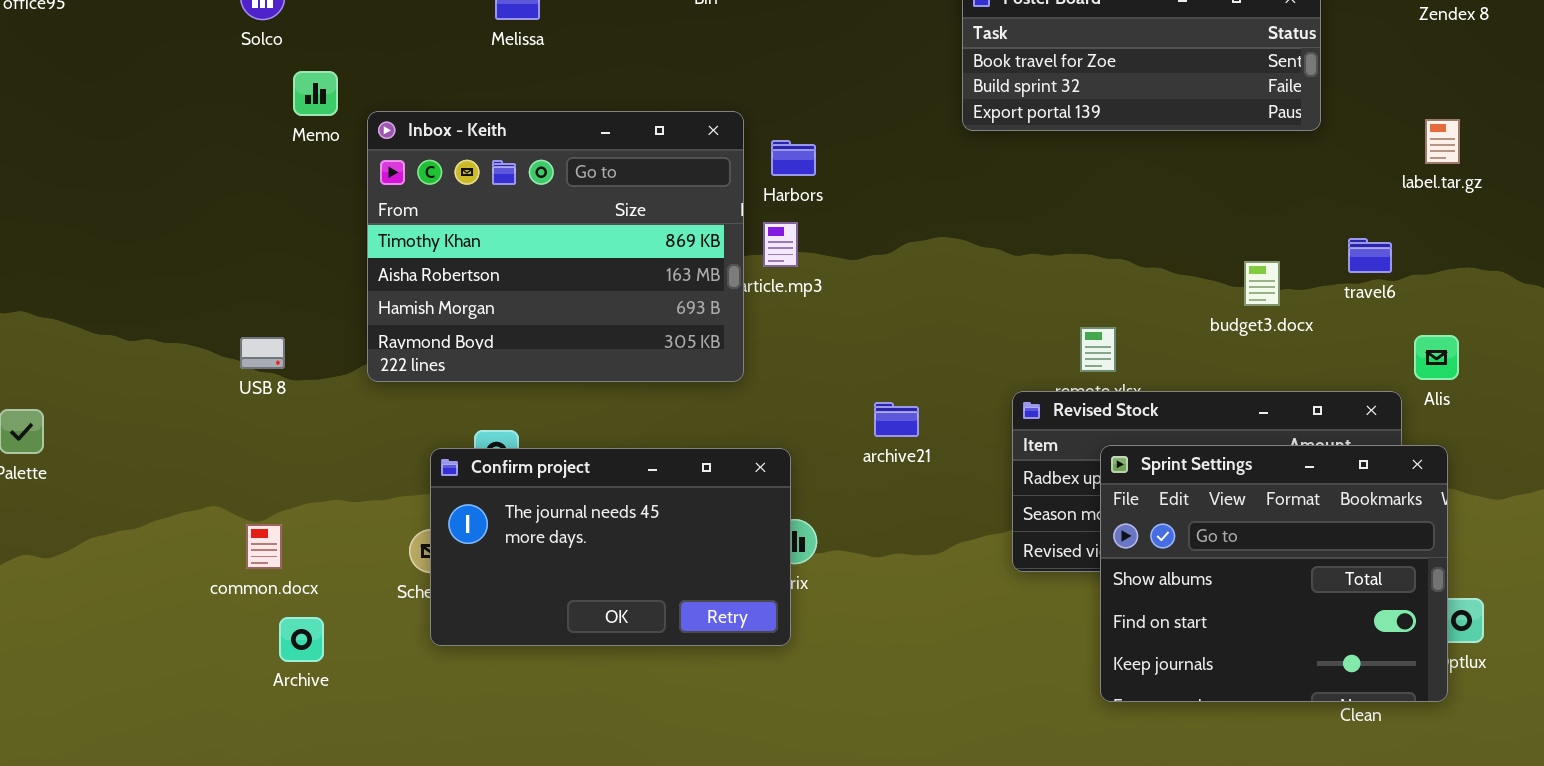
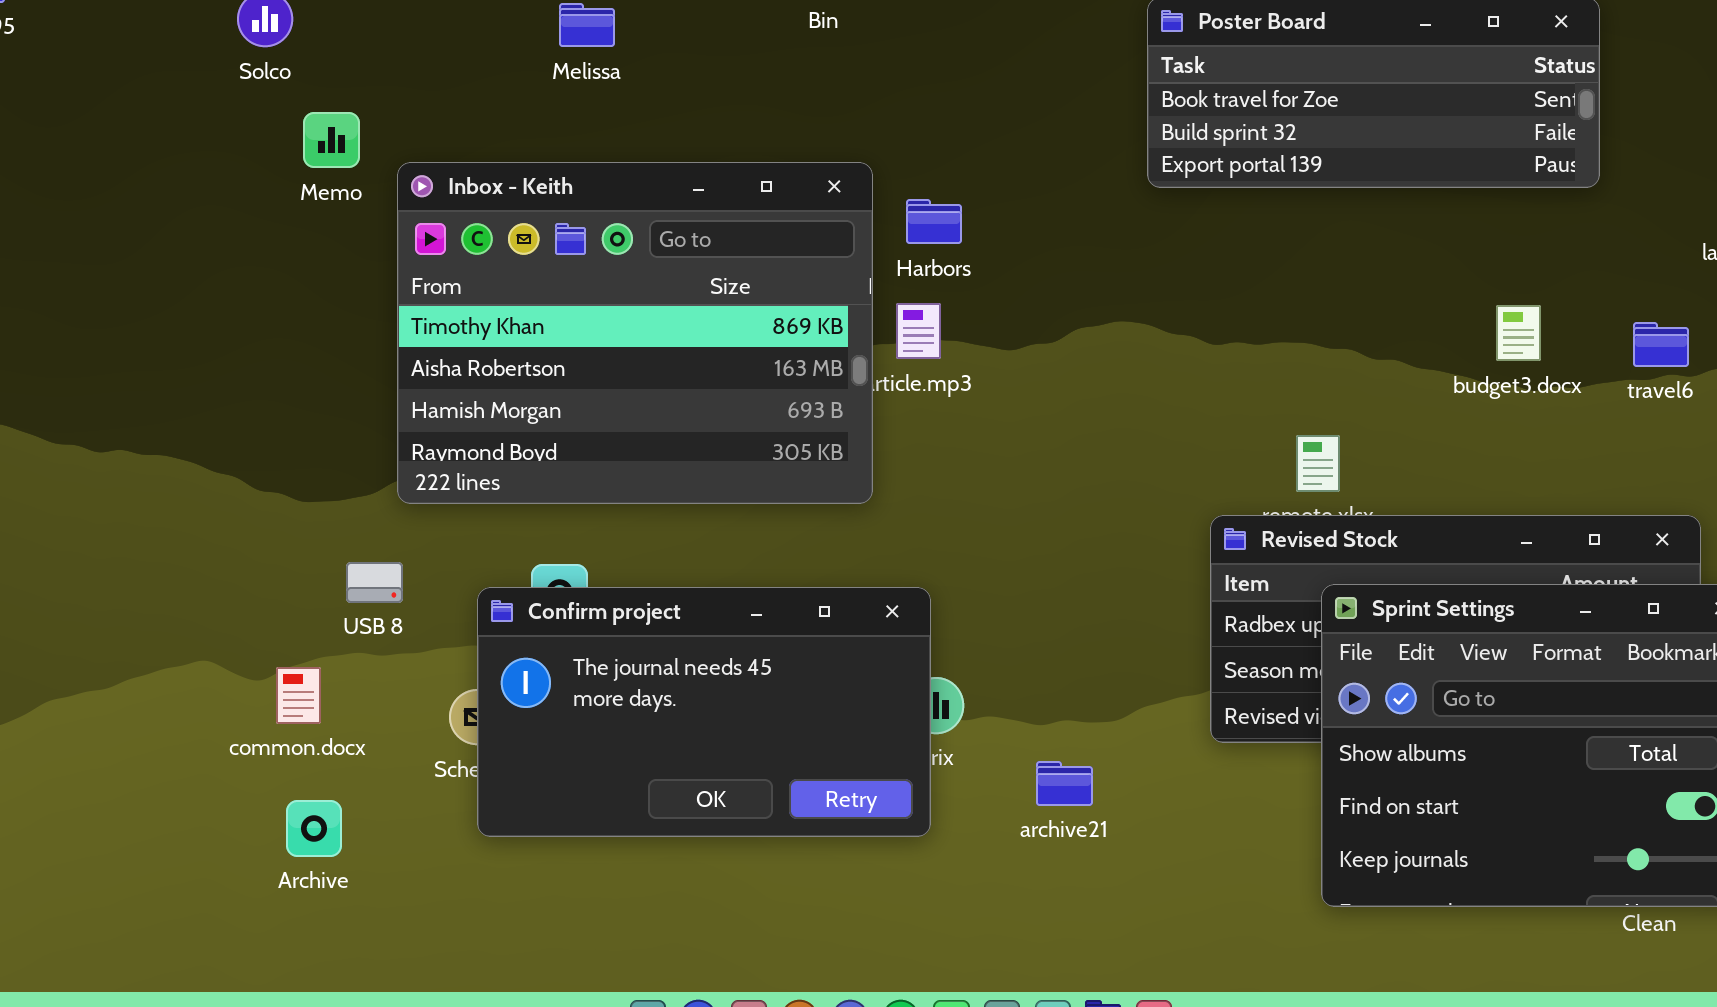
budget3.docx: [1244,261,1280,306] -> [1496,305,1541,361], moved
USB 8: [240,337,285,369] -> [346,562,403,603], moved
archive21: [874,402,919,437] -> [1036,761,1093,806], moved
common.docx: [246,524,282,569] -> [276,667,321,724], moved

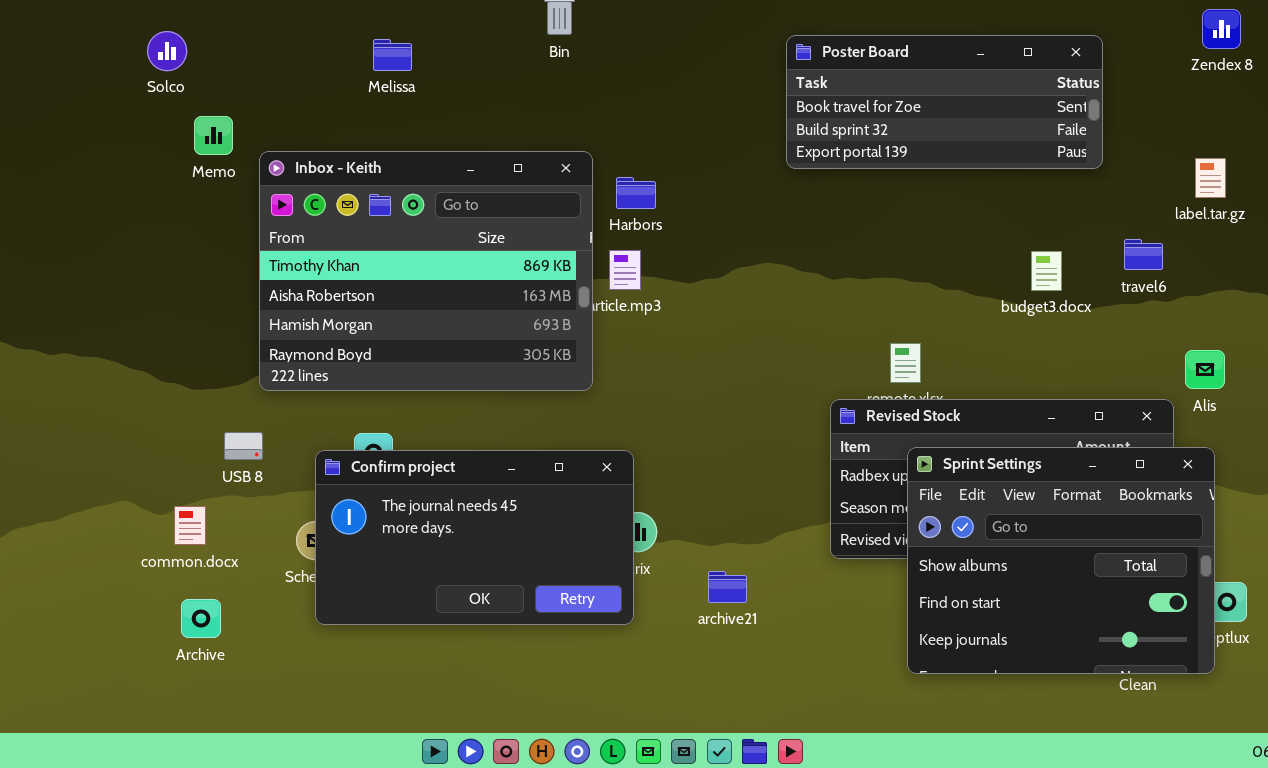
travel6: [1633,322,1689,367] -> [1124,239,1163,270], moved

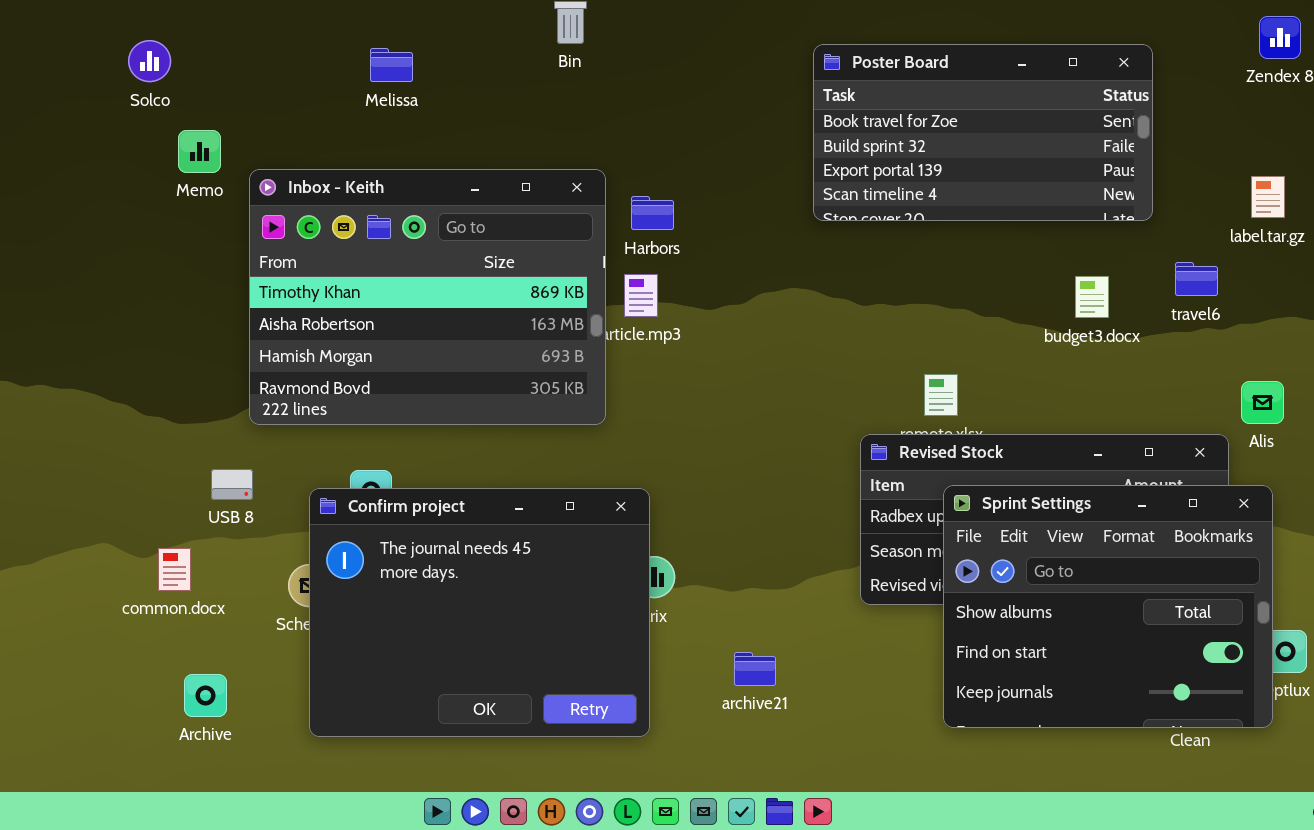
Poster Board: [786,35,1103,169] -> [813,44,1153,221], resized
Confirm project: [315,450,634,625] -> [309,488,650,737], resized
archive21: [708,571,747,603] -> [734,652,776,686], moved
Archive: [181,599,221,638] -> [184,674,227,717], moved

